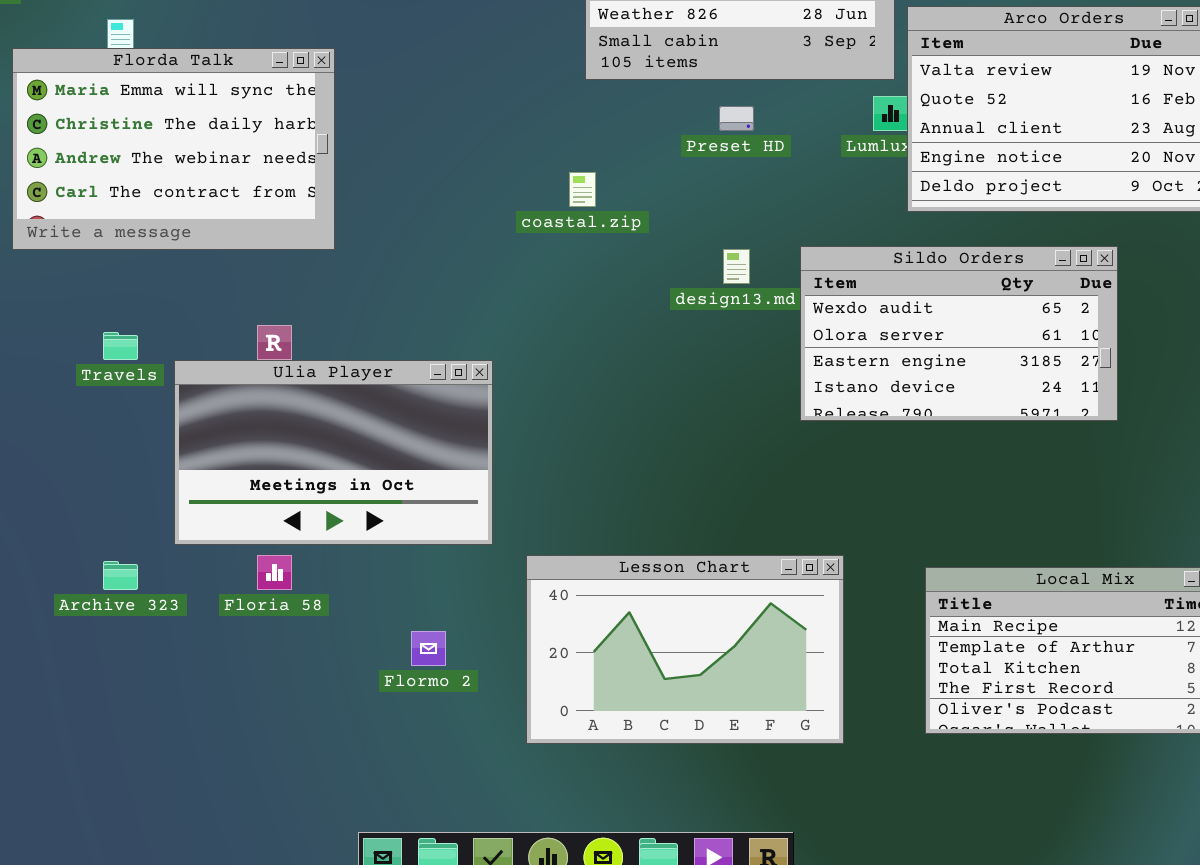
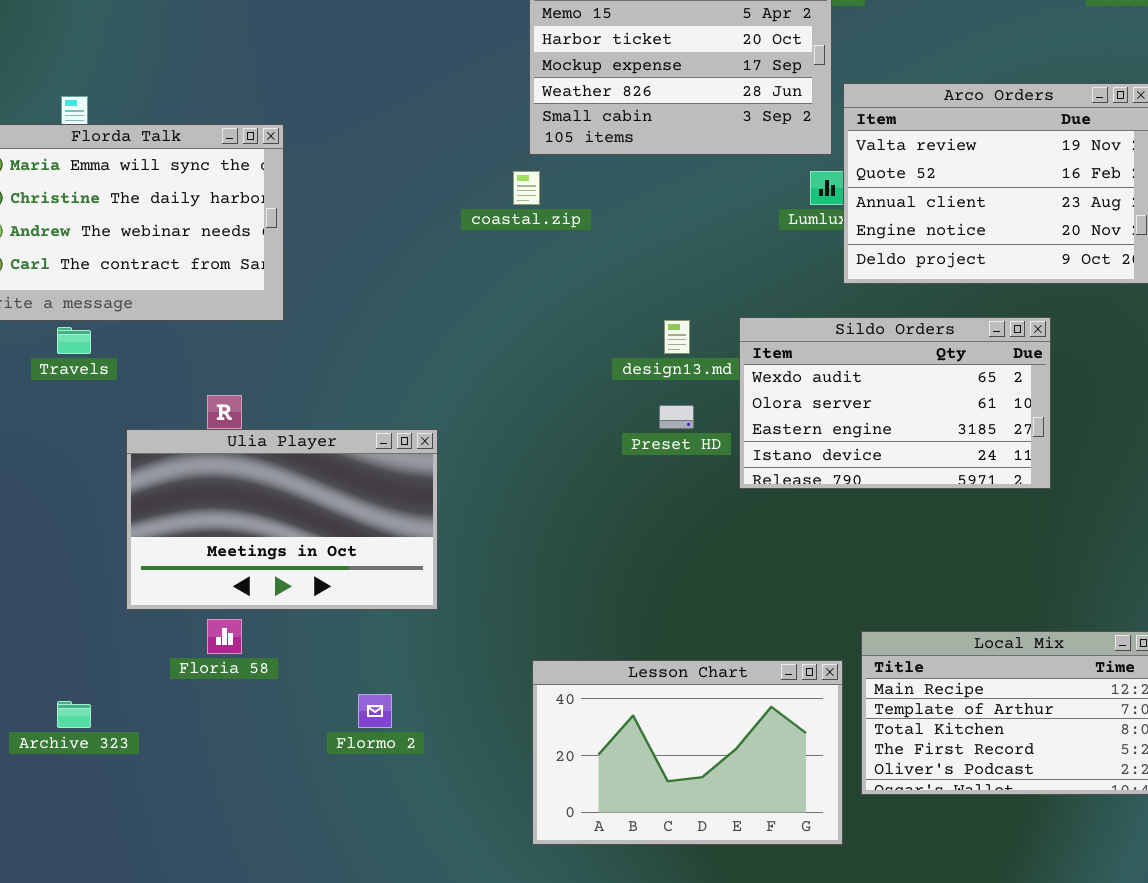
Preset HD: [719,106,754,131] -> [659,405,694,429], moved
coastal.zip: [569,172,596,207] -> [513,171,540,205], moved
Travels: [103,332,138,360] -> [57,327,91,354], moved
Lesson Chart: [526,555,844,744] -> [532,660,843,845], moved
Archive 323: [103,561,138,590] -> [57,701,91,728], moved

